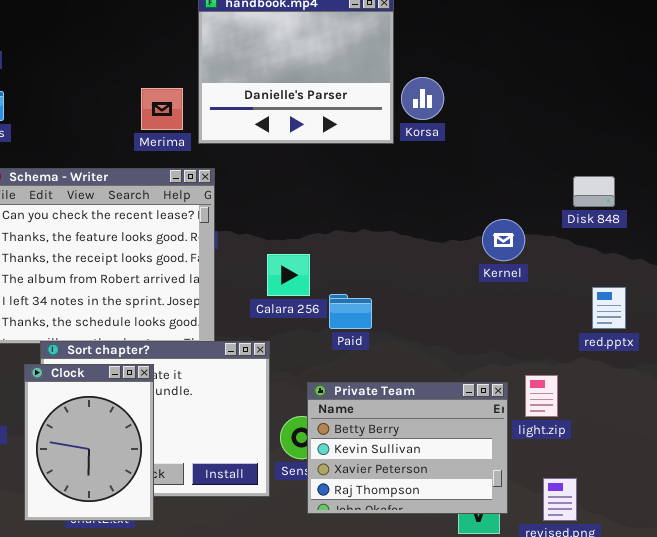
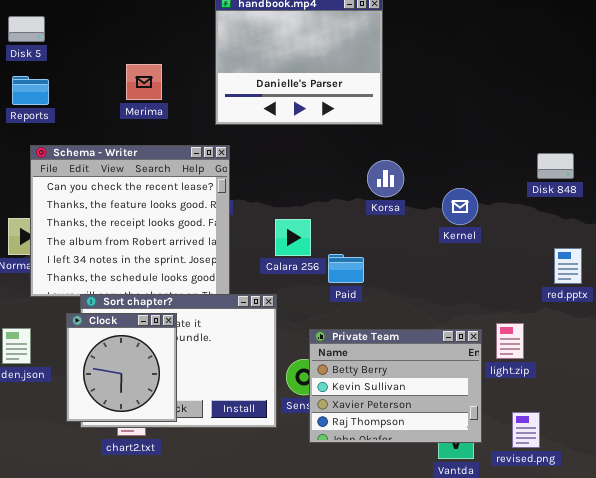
Korsa: [401,77,444,120] -> [367,160,404,197], moved
Merima: [141,88,183,130] -> [126,64,162,100], moved
Kernel: [482,219,525,261] -> [442,188,478,225], moved
Clock: [24,364,154,521] -> [66,313,177,422], resized

